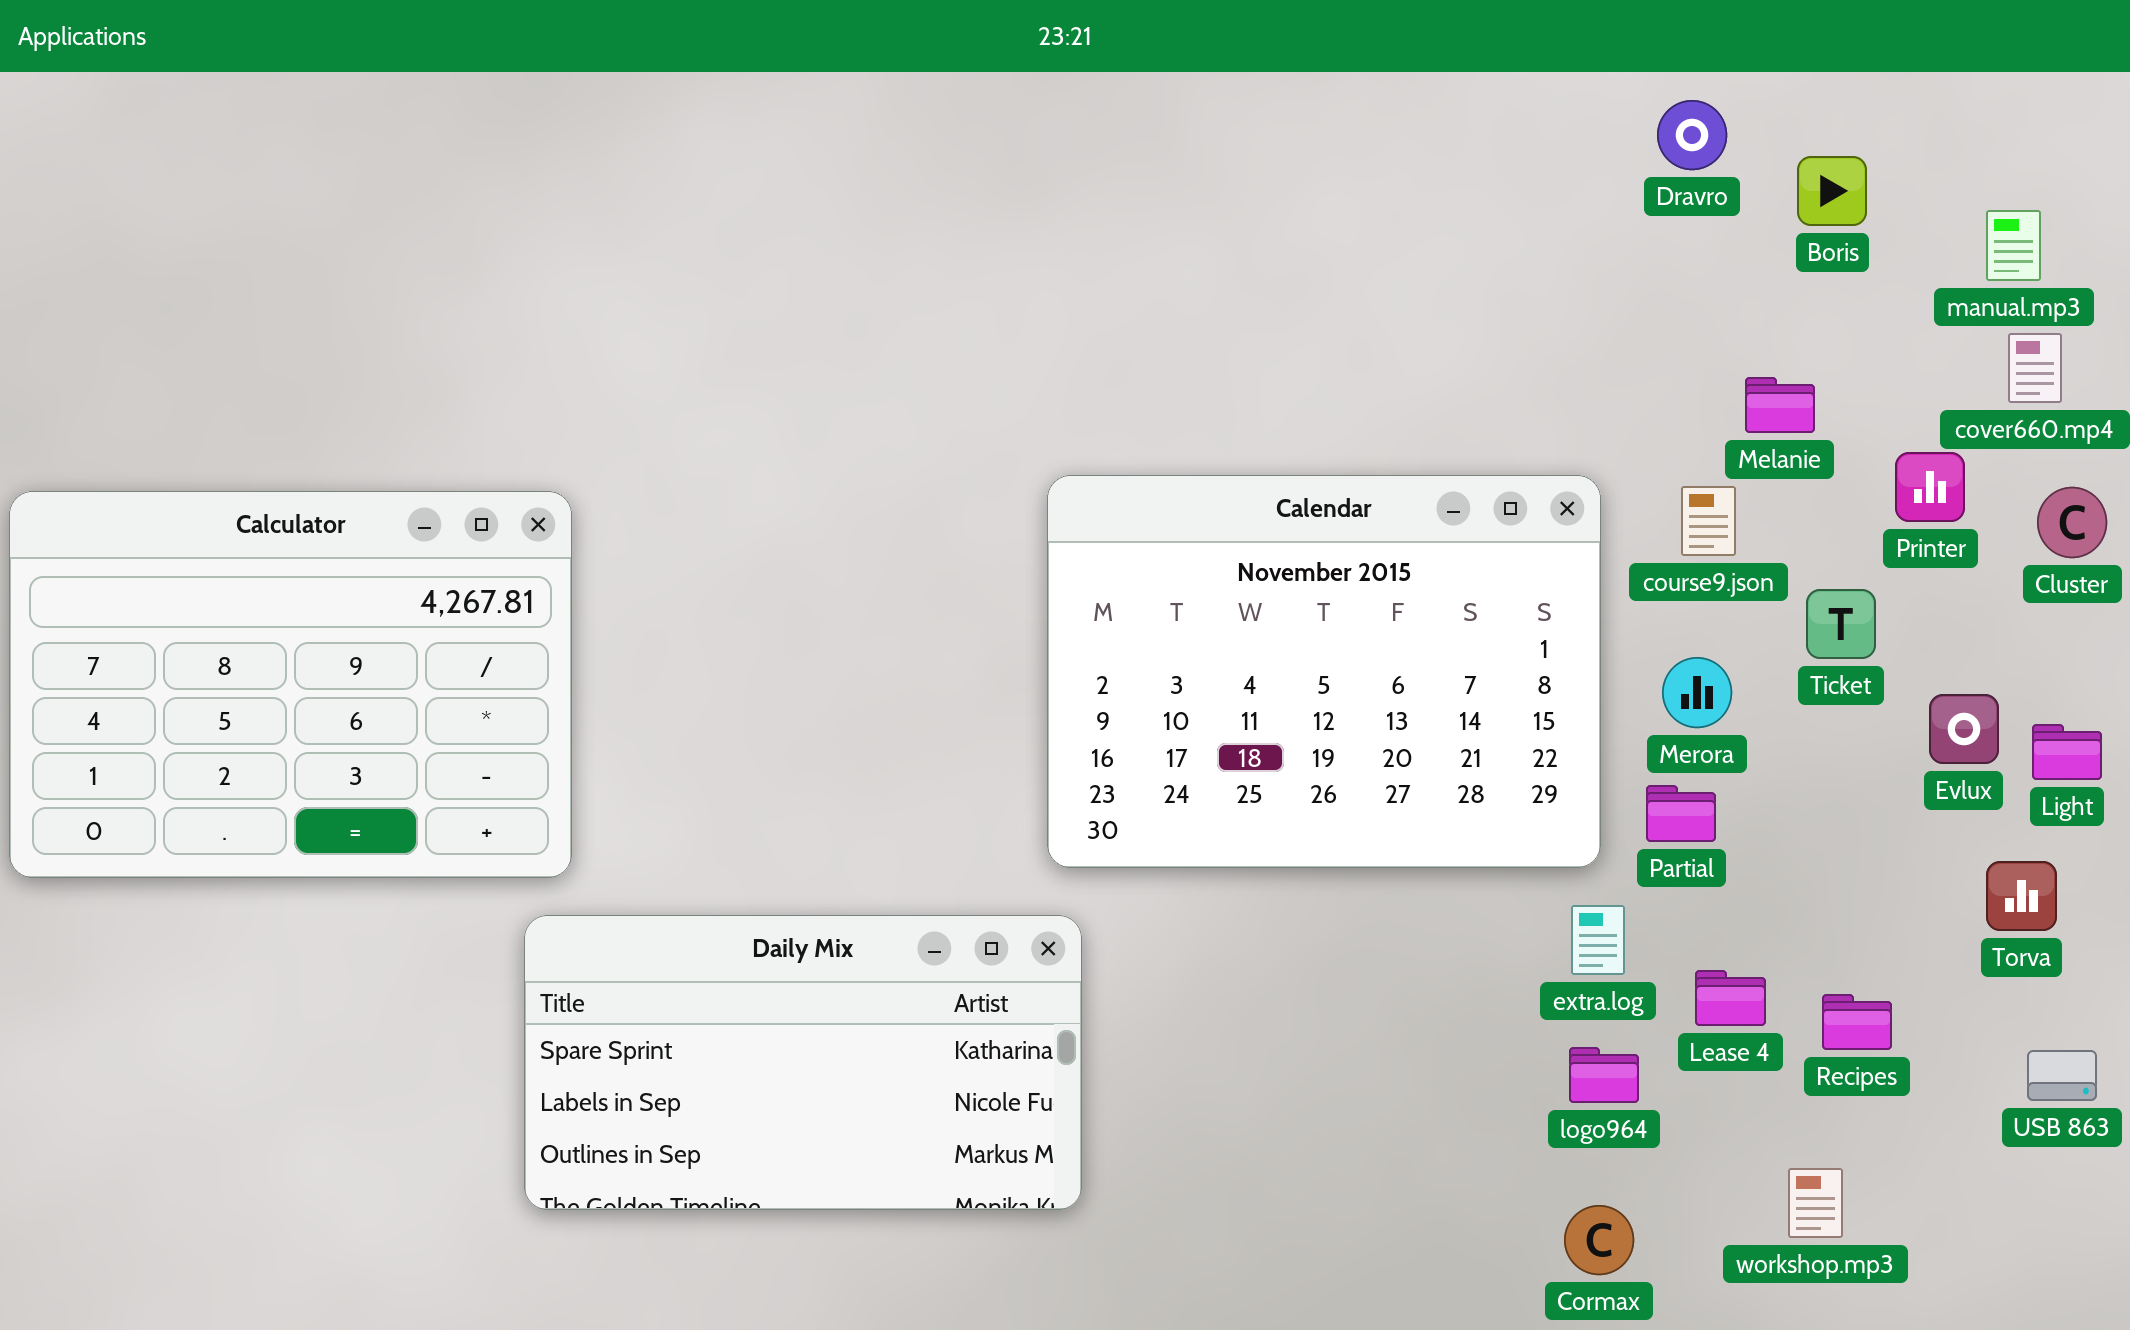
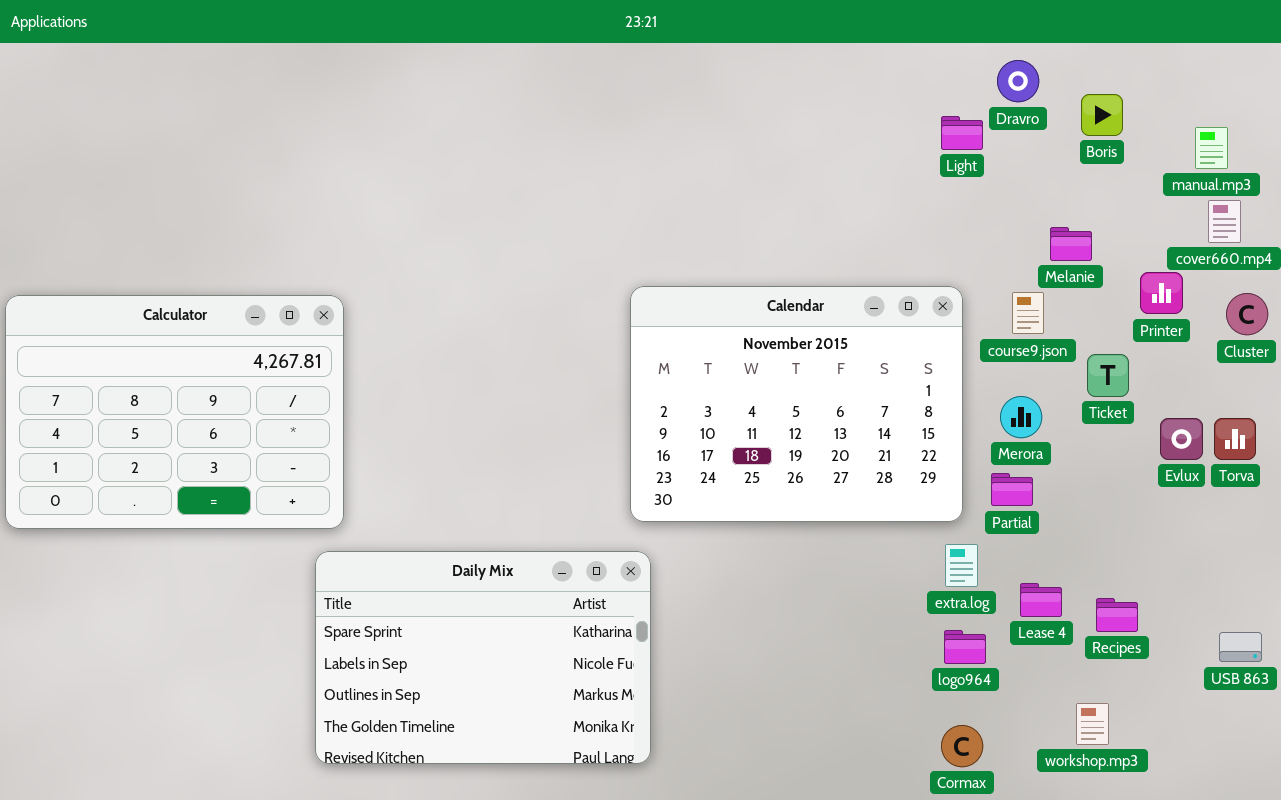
Light: [2032,724,2102,780] -> [941,116,983,150], moved
Torva: [1986,861,2057,931] -> [1214,418,1256,460], moved
Daily Mix: [524,915,1082,1210] -> [315,551,651,764], resized

